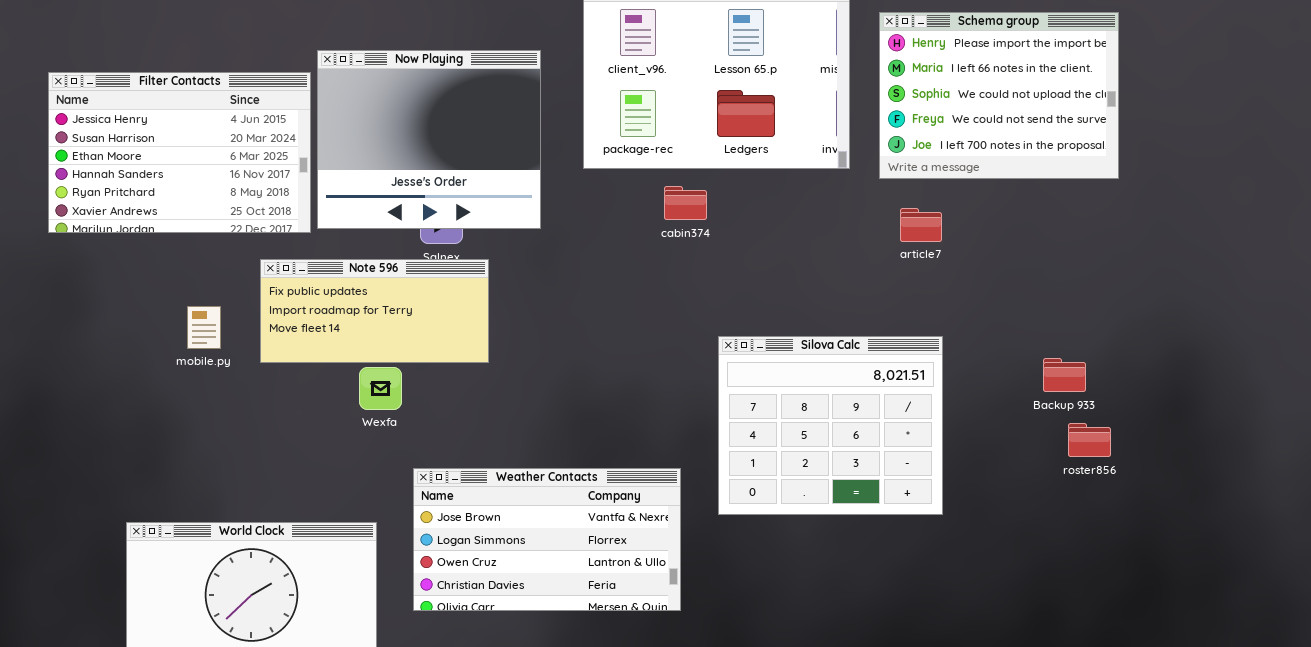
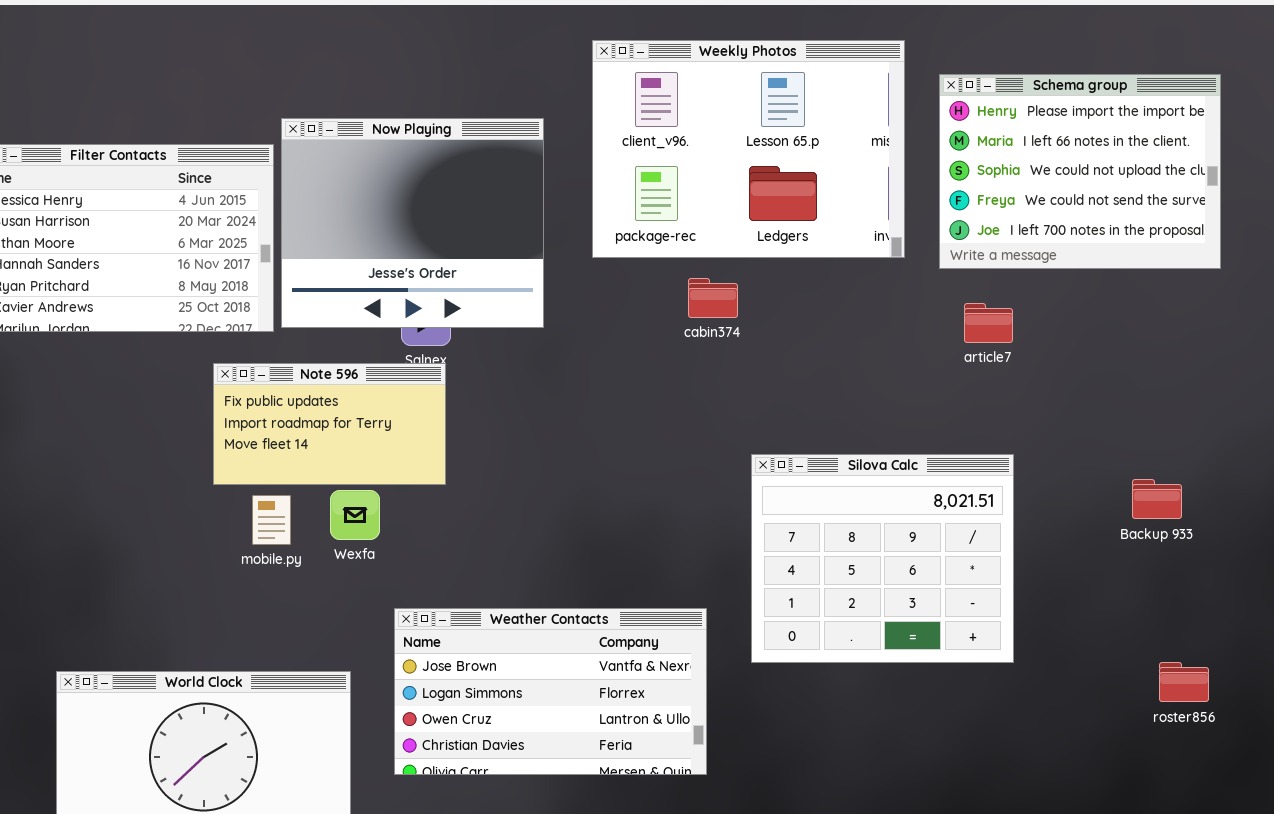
Note 596: [260,259,489,363] -> [213,363,446,485], resized
mobile.py: [187,306,221,349] -> [252,495,291,545], moved
roster856: [1068,423,1111,457] -> [1159,662,1209,702], moved

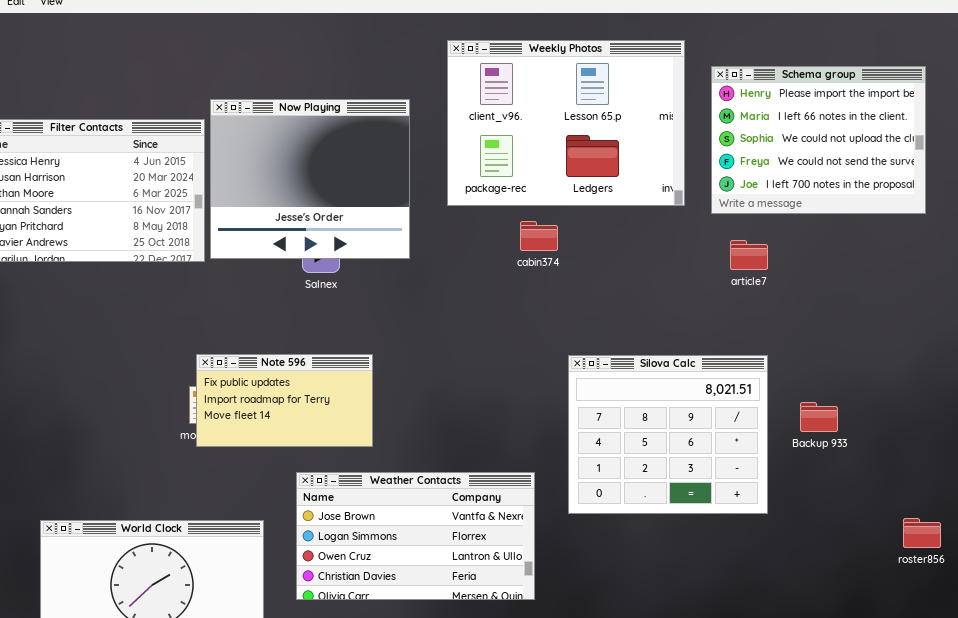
Note 596: [213,363,446,485] -> [196,354,373,447], moved
Backup 933: [1132,479,1182,519] -> [800,402,838,432], moved
roster856: [1159,662,1209,702] -> [903,518,941,548], moved

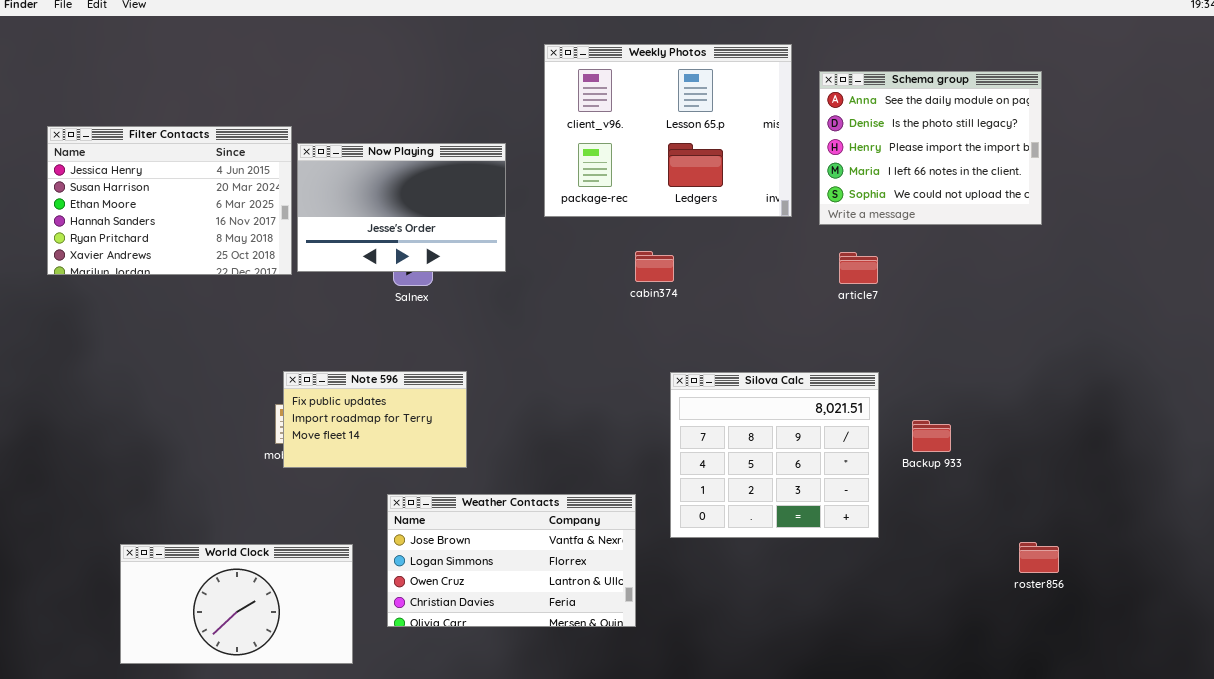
Schema group: [711,66,926,214] -> [819,71,1042,225], scrolled up 2 rows
Now Playing: [210,99,410,259] -> [297,143,506,272], resized
cabin374: [520,221,558,251] -> [635,251,674,282], moved

